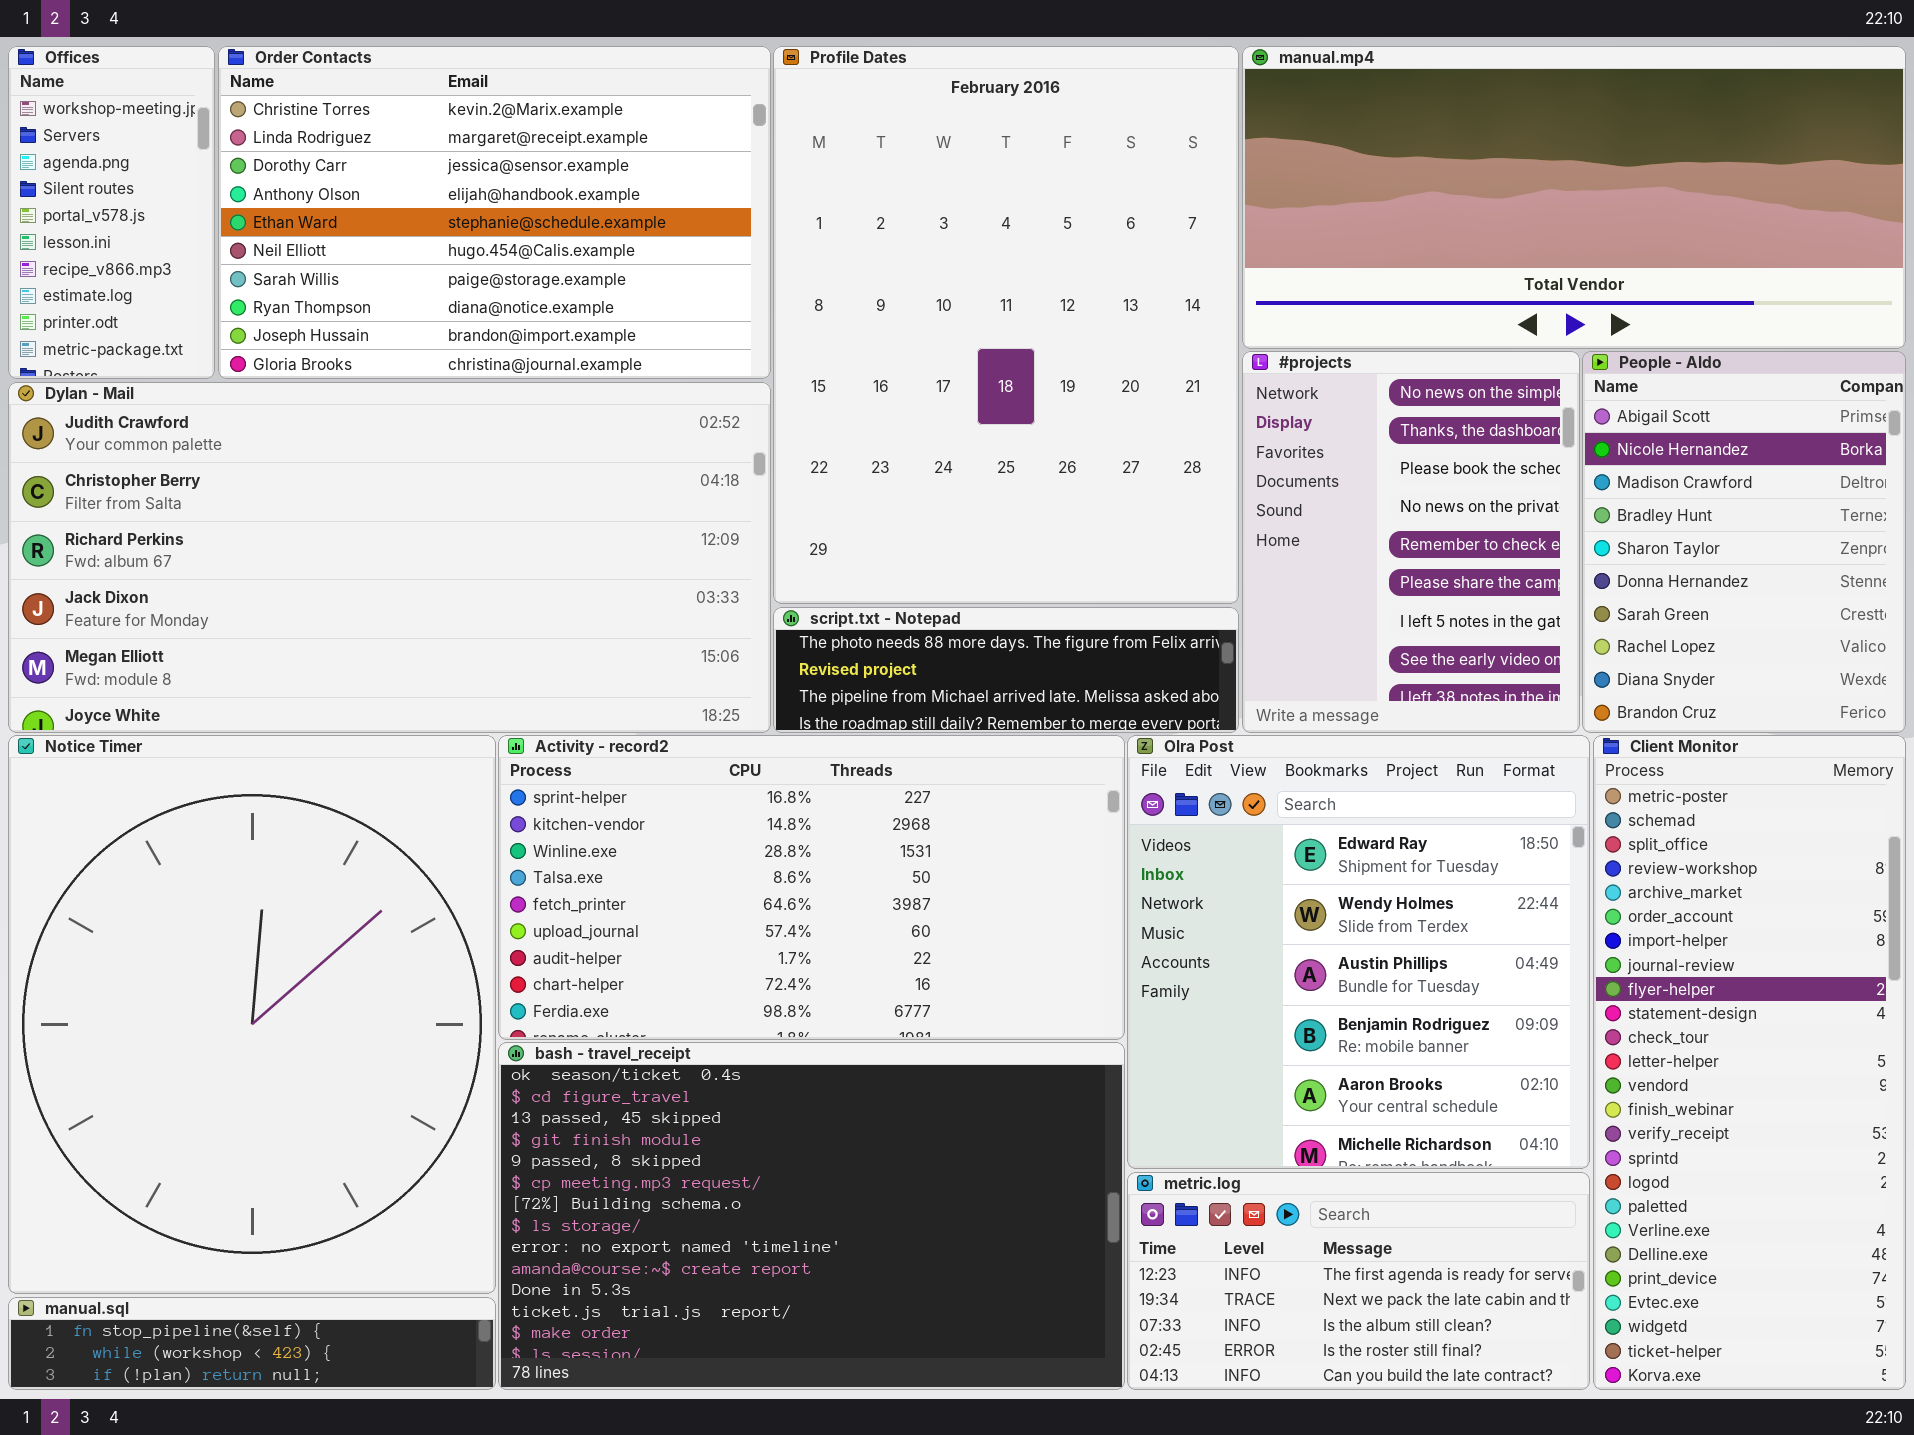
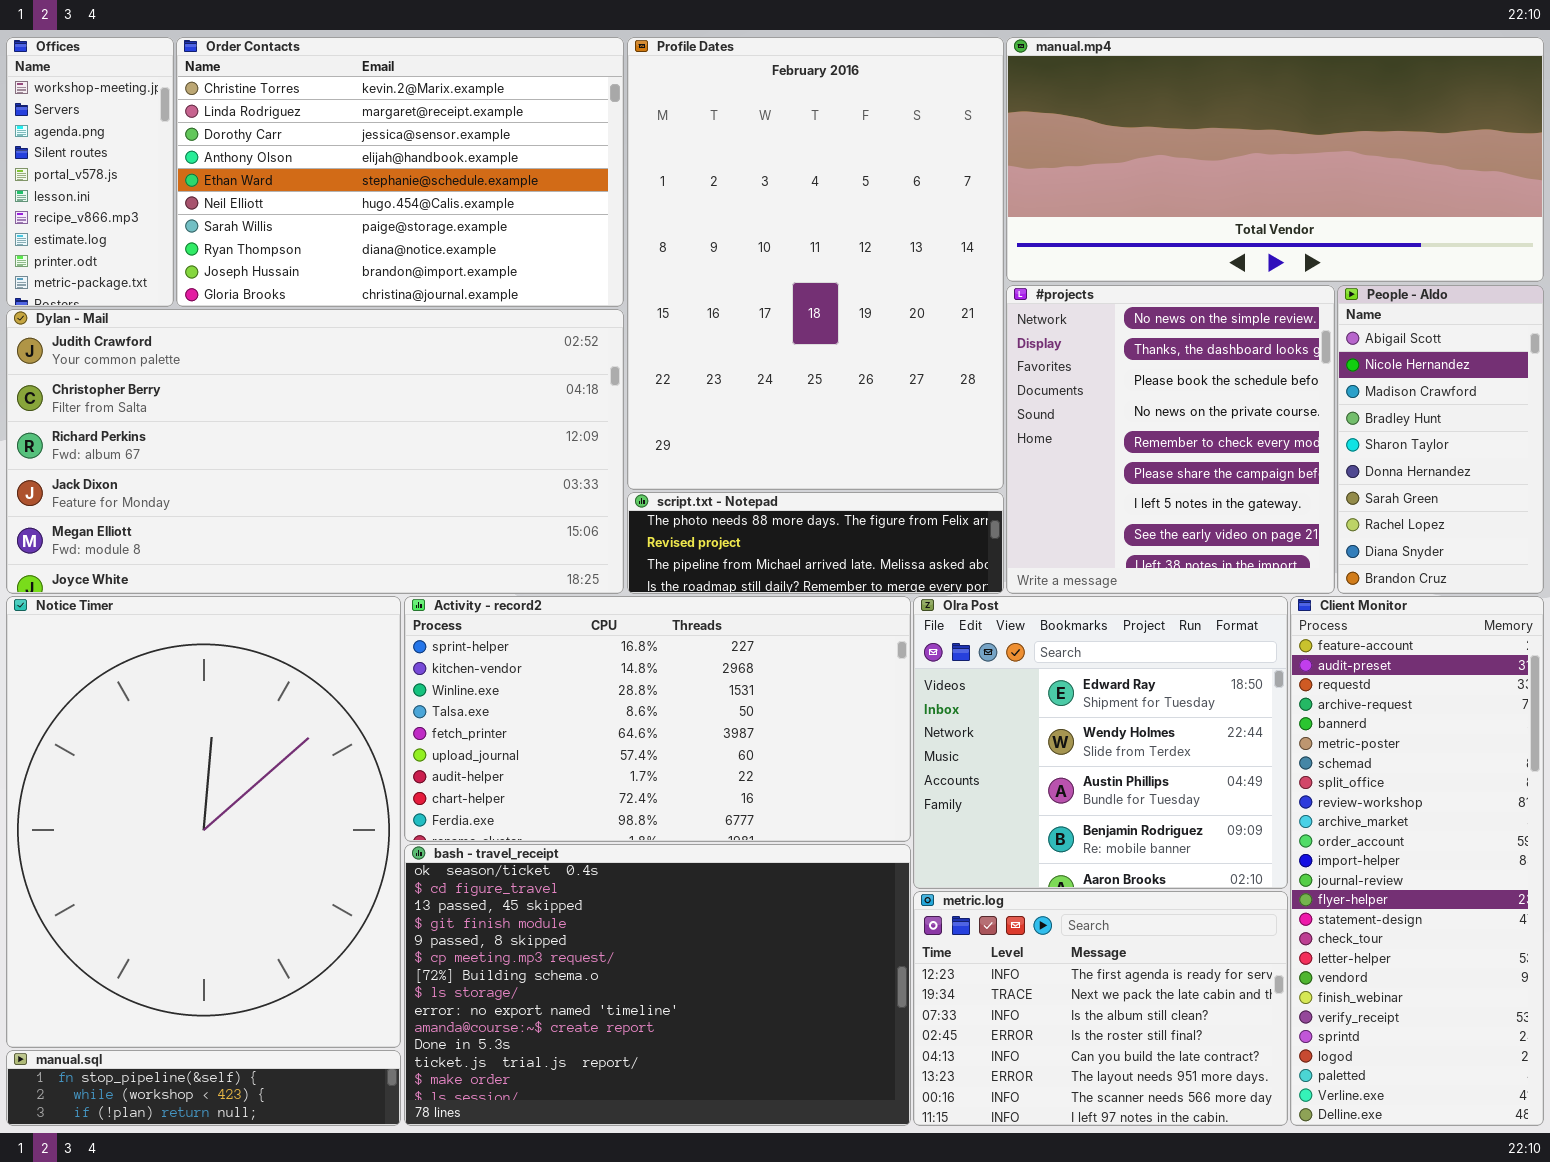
#projects: [1242,351,1580,733] -> [1006,285,1335,594], resized
People - Aldo: [1582,351,1906,733] -> [1337,285,1544,594], resized
Olra Post: [1127,735,1590,1169] -> [913,596,1288,889], resized
Client Monitor: [1593,735,1906,1390] -> [1290,596,1544,1126], scrolled up 5 rows
metric.log: [1127,1172,1590,1390] -> [913,891,1288,1126], resized

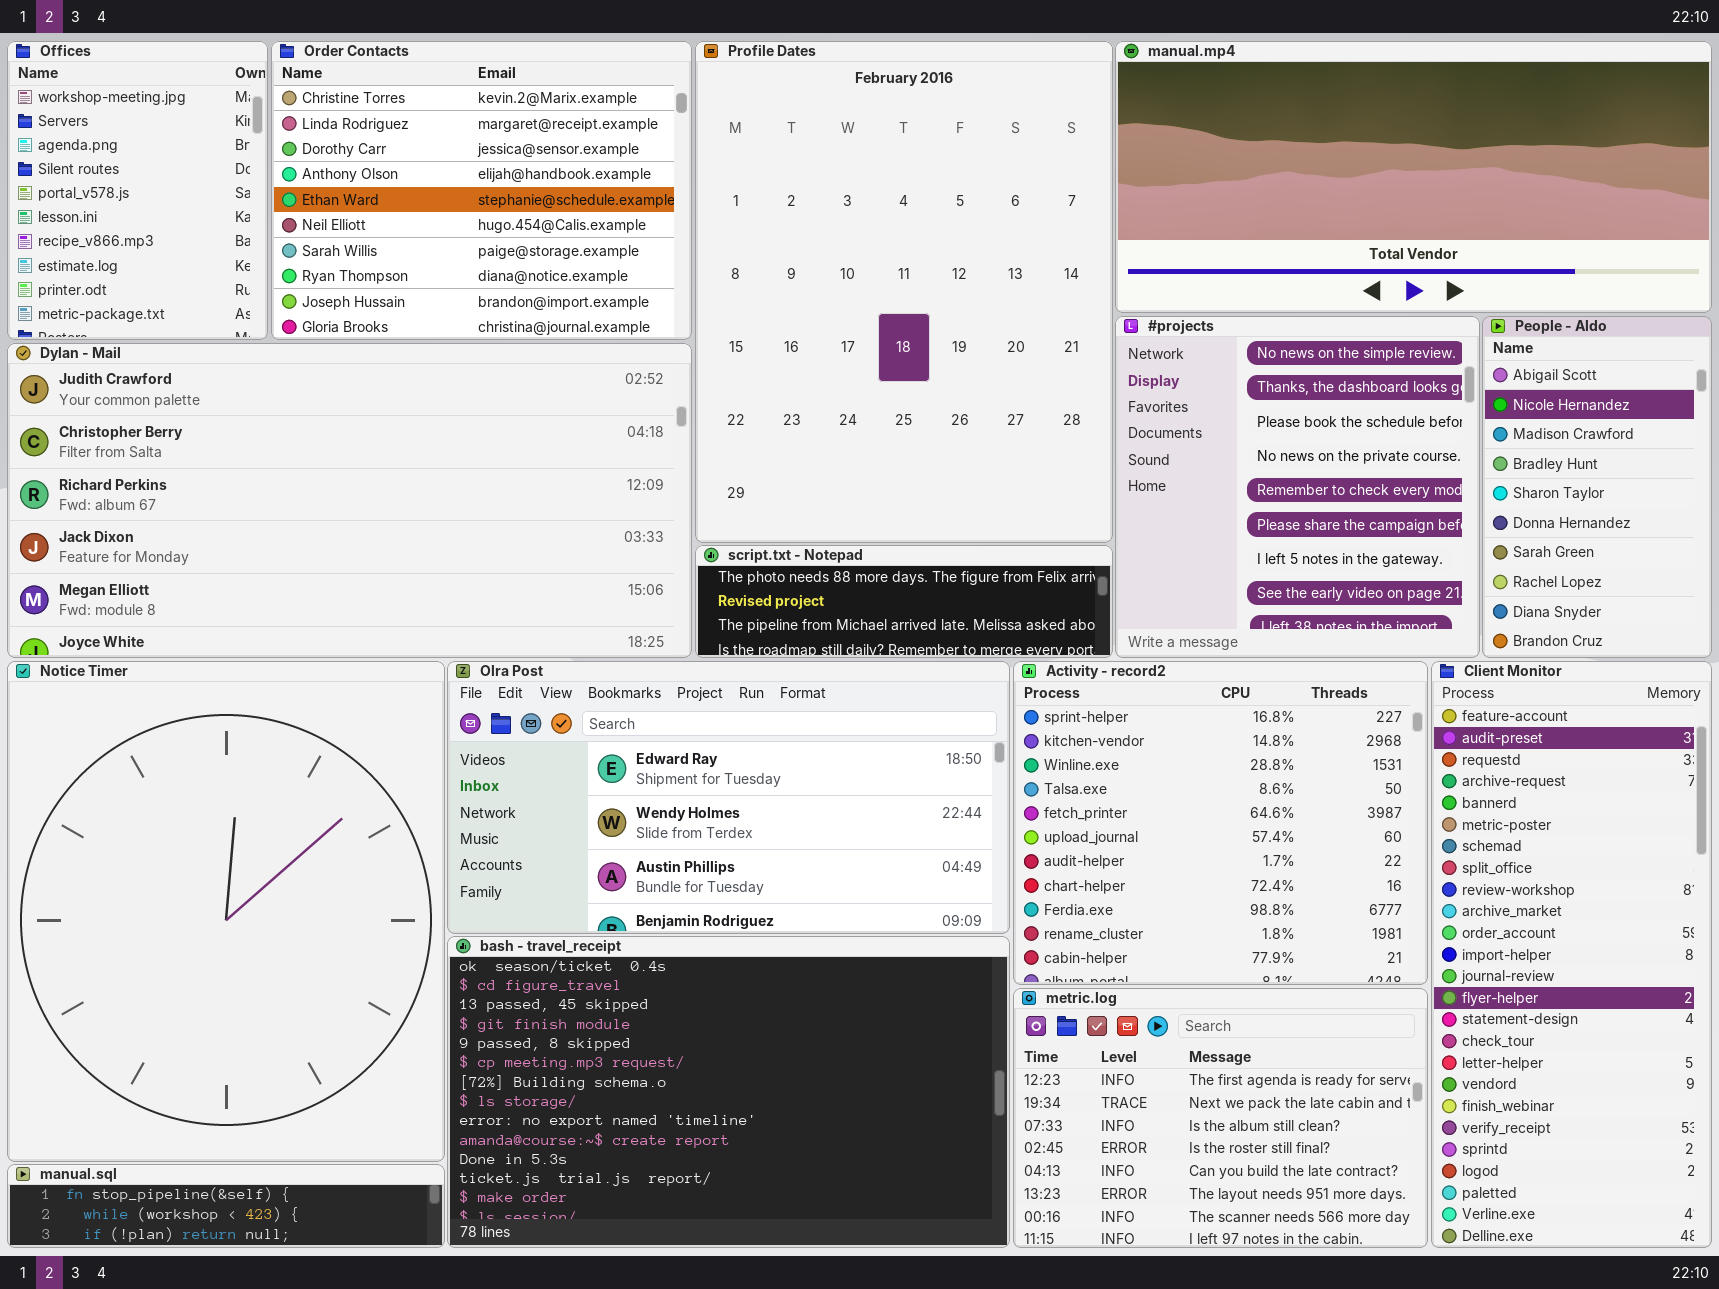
Offices: [6,37,174,307] -> [7,41,268,340], resized
Order Contacts: [176,37,624,307] -> [271,41,692,340], resized
Activity - record2: [404,596,911,842] -> [1013,661,1428,985], moved, resized
Olra Post: [913,596,1288,889] -> [447,661,1010,934], moved, resized

